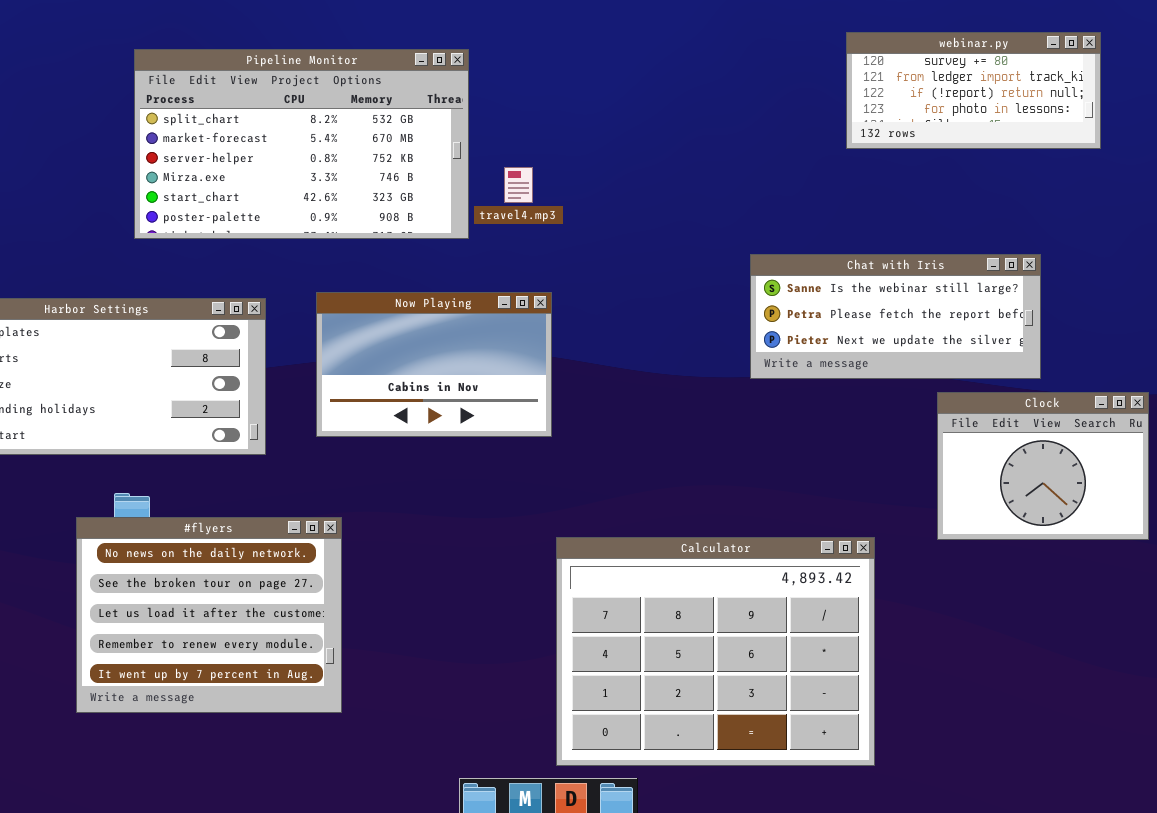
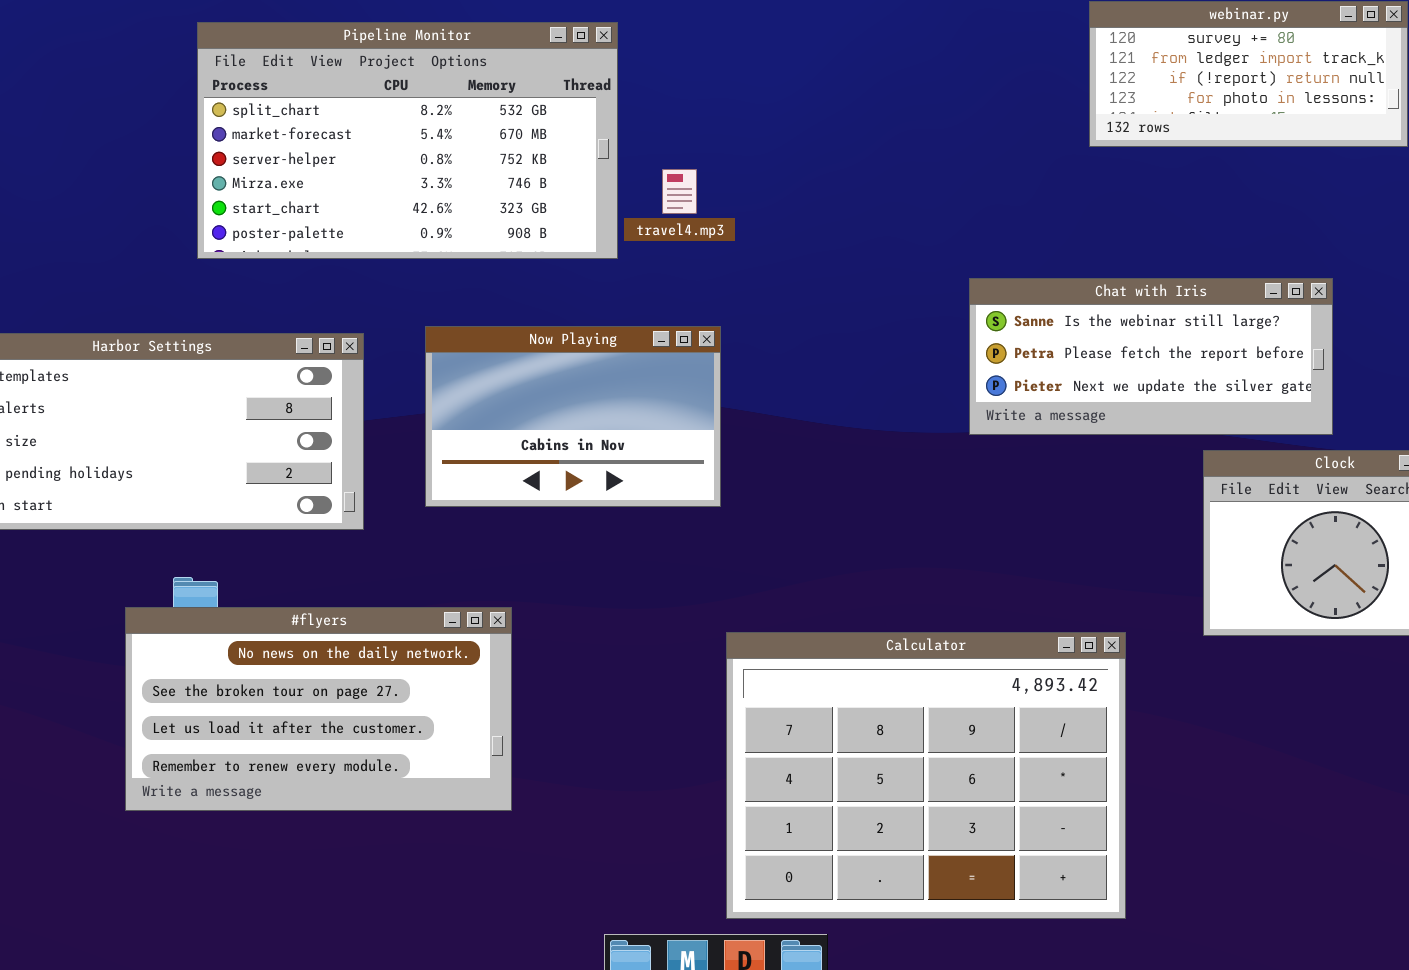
#flyers: [76,517,342,713] -> [125,607,512,811], resized

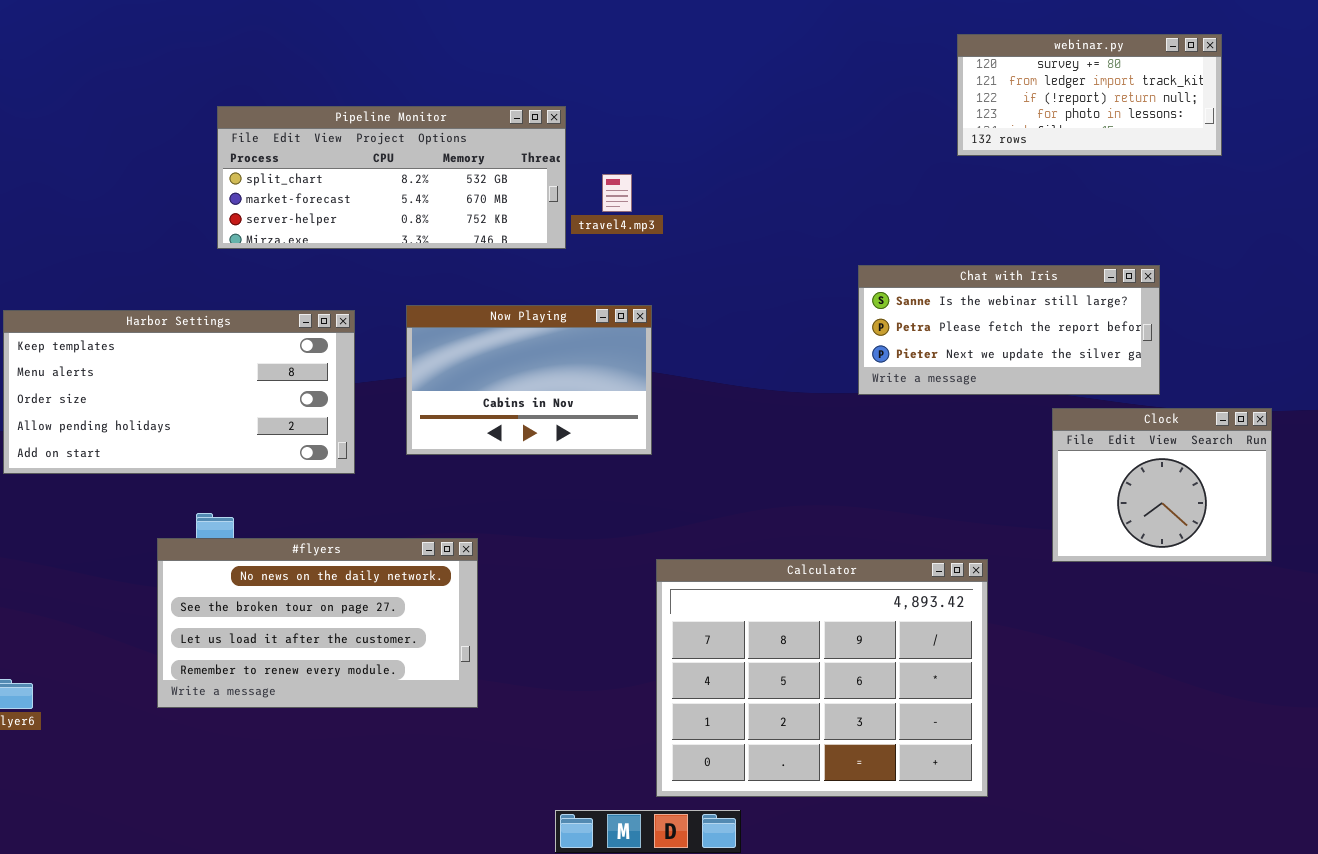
Pipeline Monitor: [197,22,618,259] -> [217,106,566,249], resized

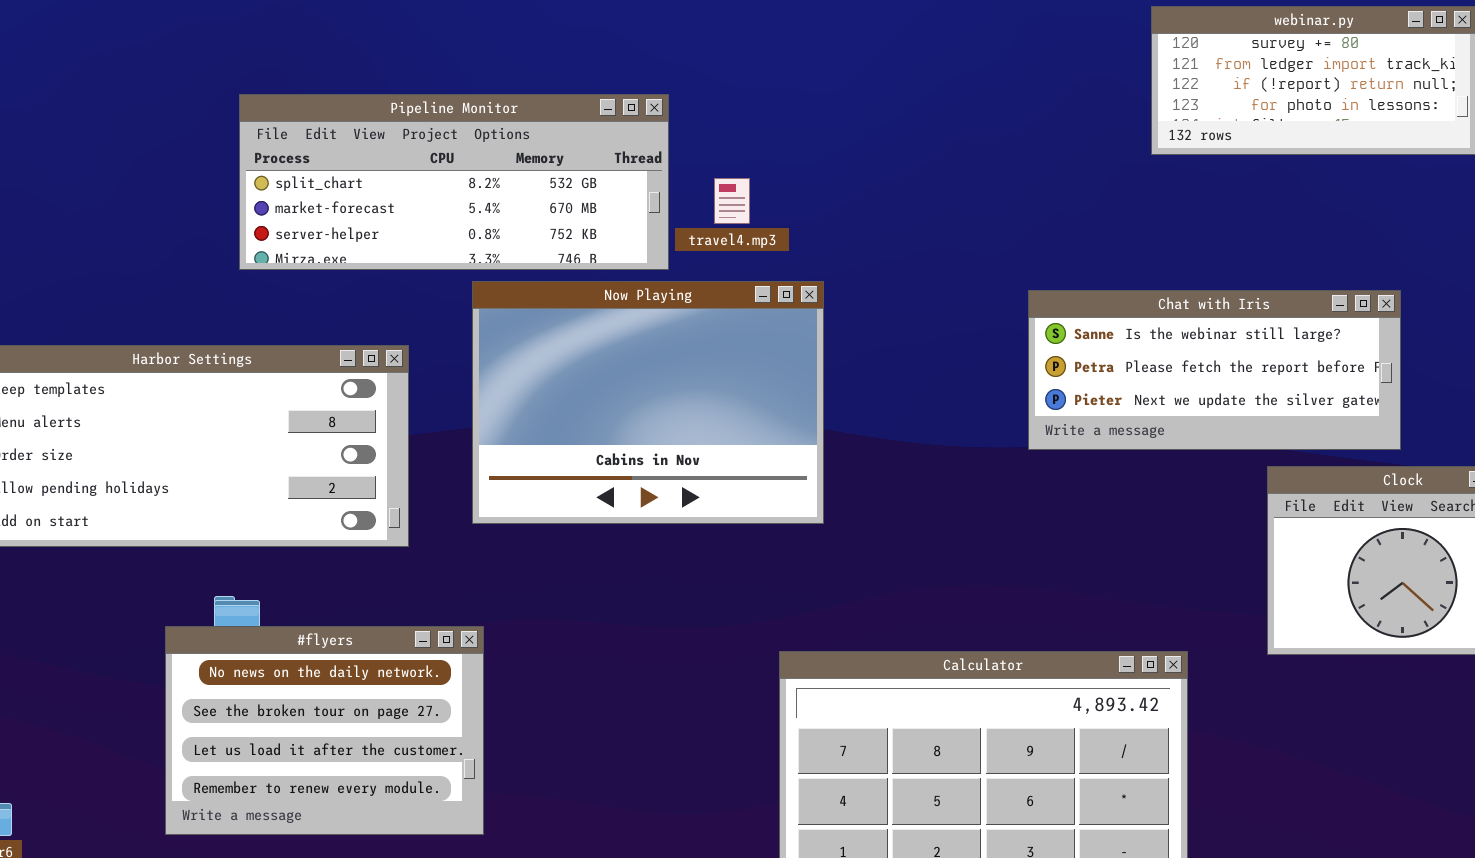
Now Playing: [406,305,652,455] -> [472,281,824,524], resized
#flyers: [157,538,478,708] -> [165,626,484,835], resized

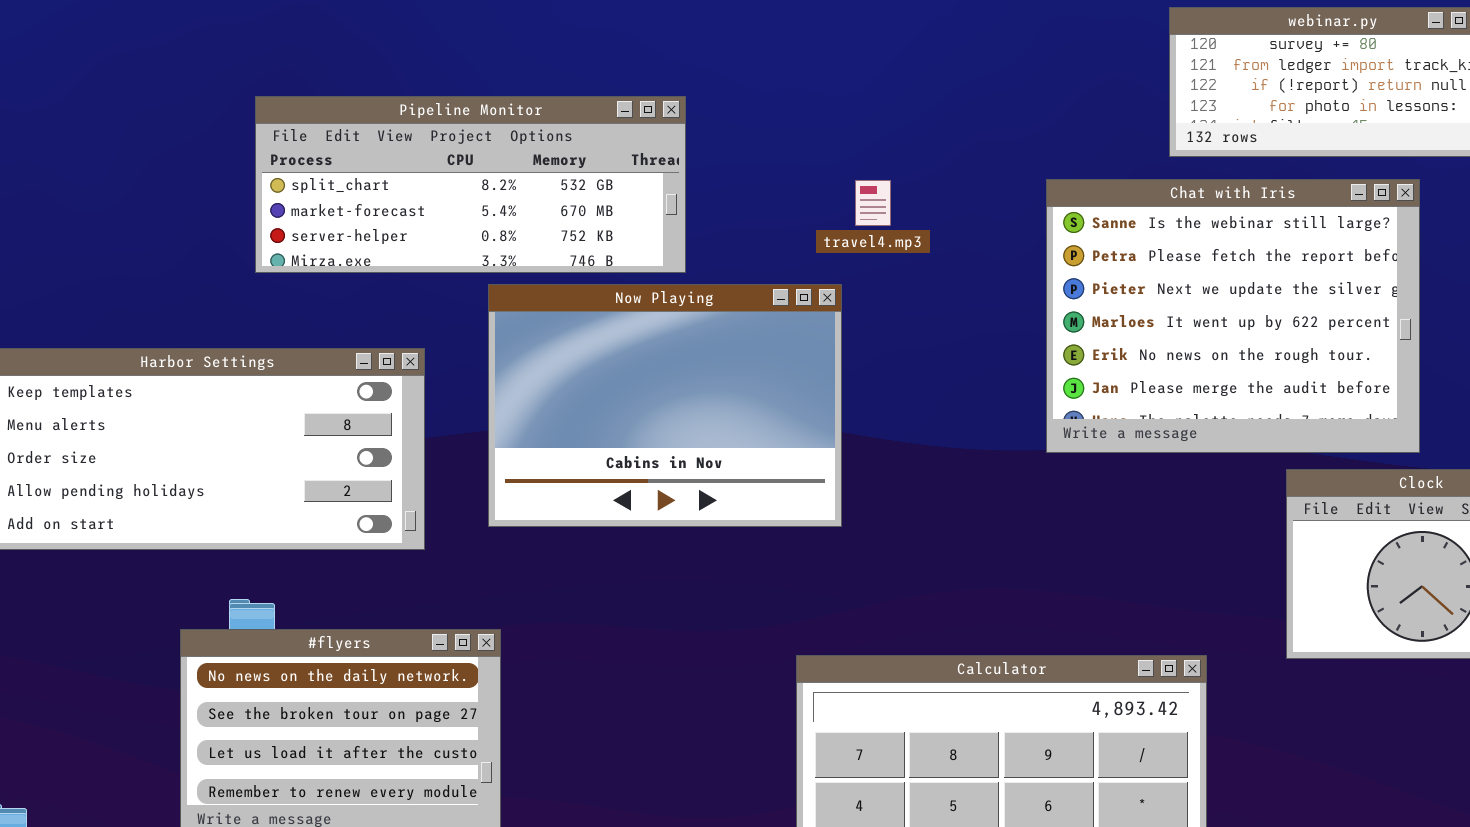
travel4.mp3: [714,178,750,224] -> [855,180,891,226], moved
Chat with Iris: [1028,290,1401,450] -> [1046,179,1420,453], resized

